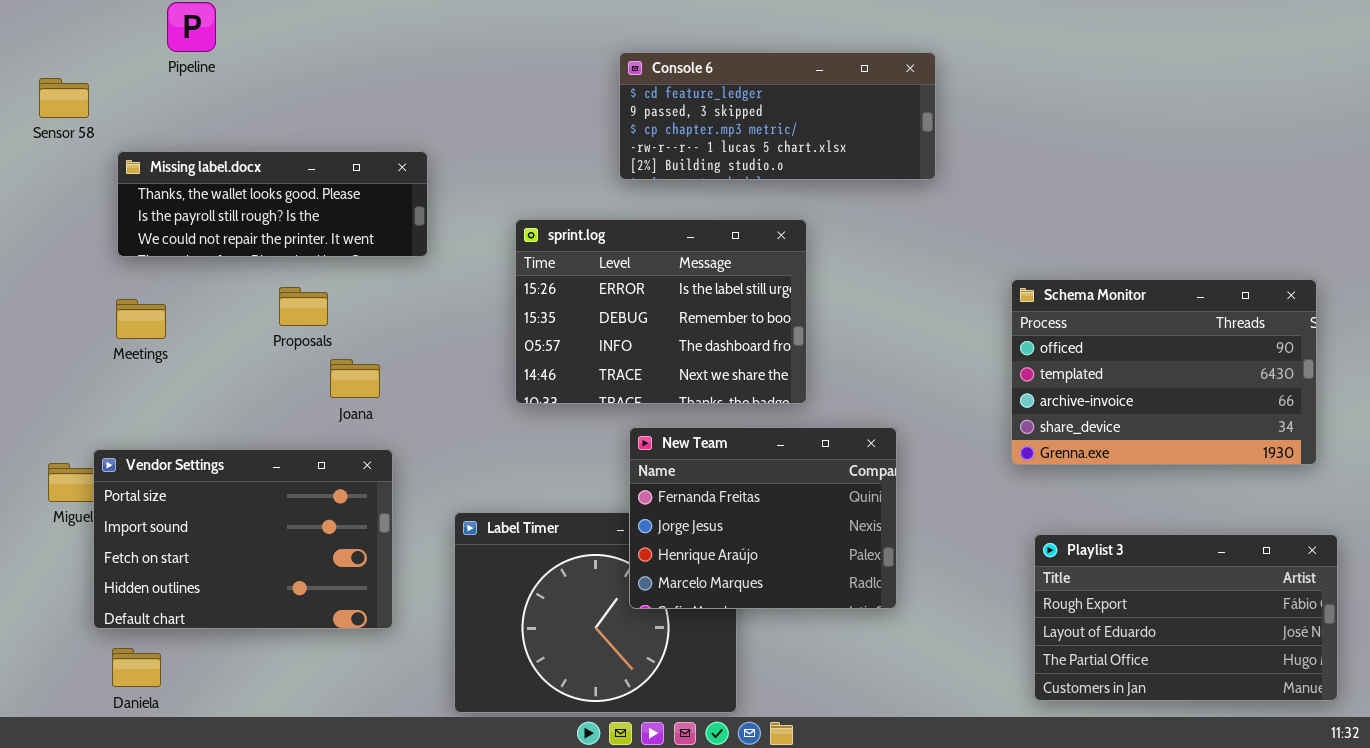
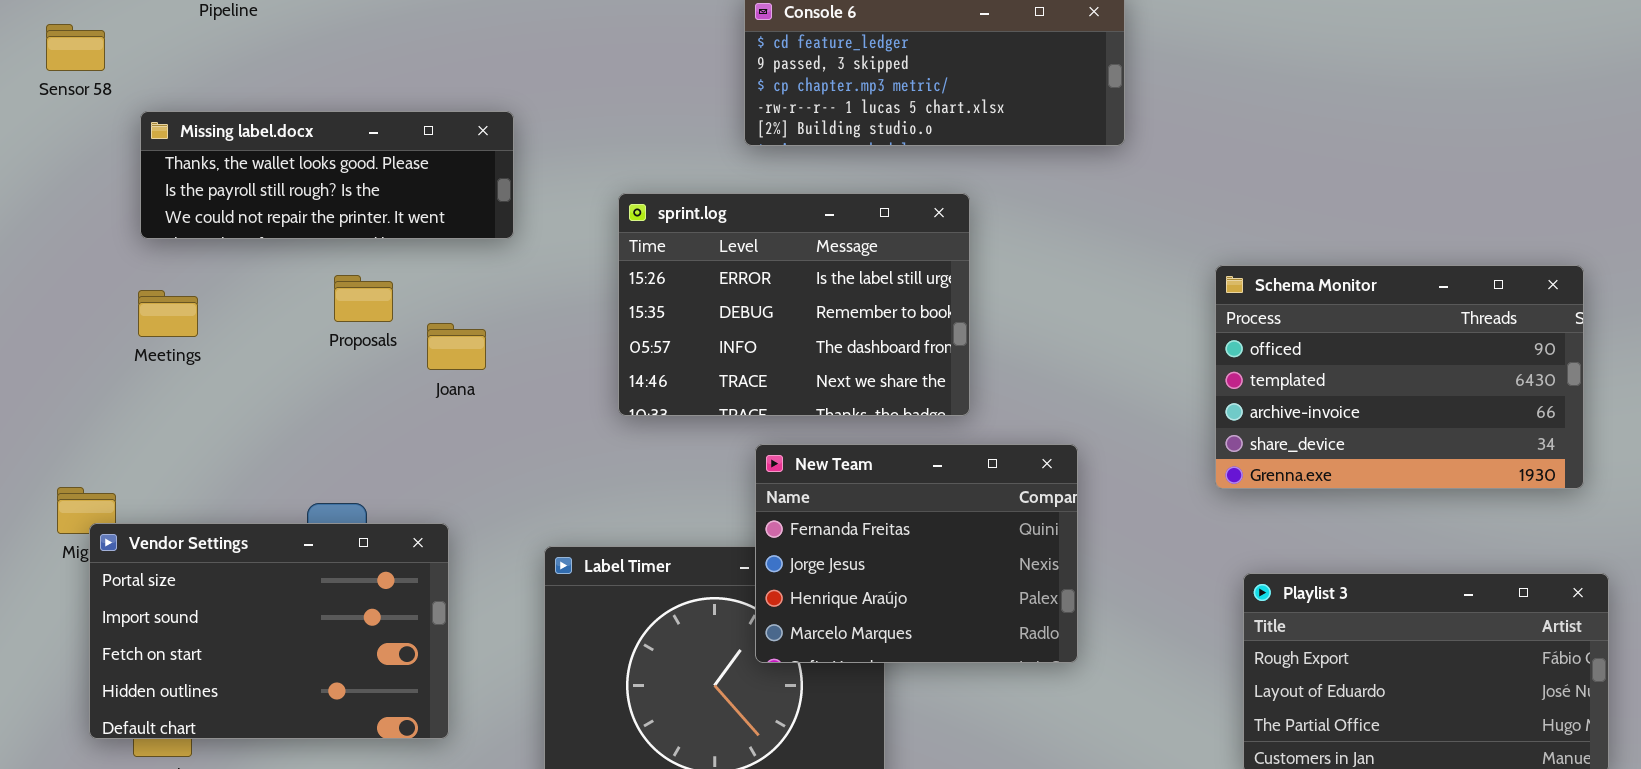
Joana: [330,359,380,398] -> [427,323,486,370], moved
Vendor Settings: [93,449,393,629] -> [89,523,449,739], moved

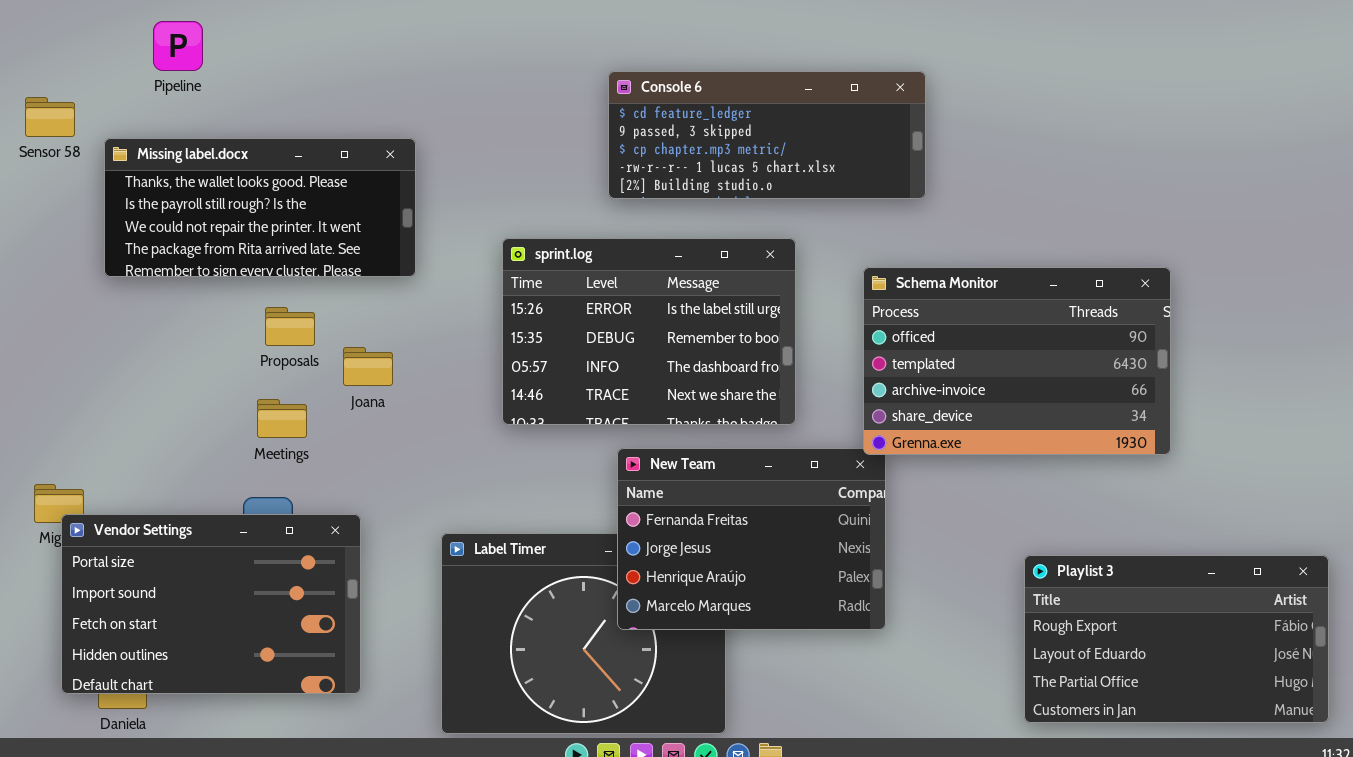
Missing label.docx: [140,111,514,239] -> [104,138,416,277], resized
Schema Monitor: [1215,265,1584,489] -> [863,267,1171,455], moved
Meetings: [138,290,198,337] -> [257,399,307,438], moved

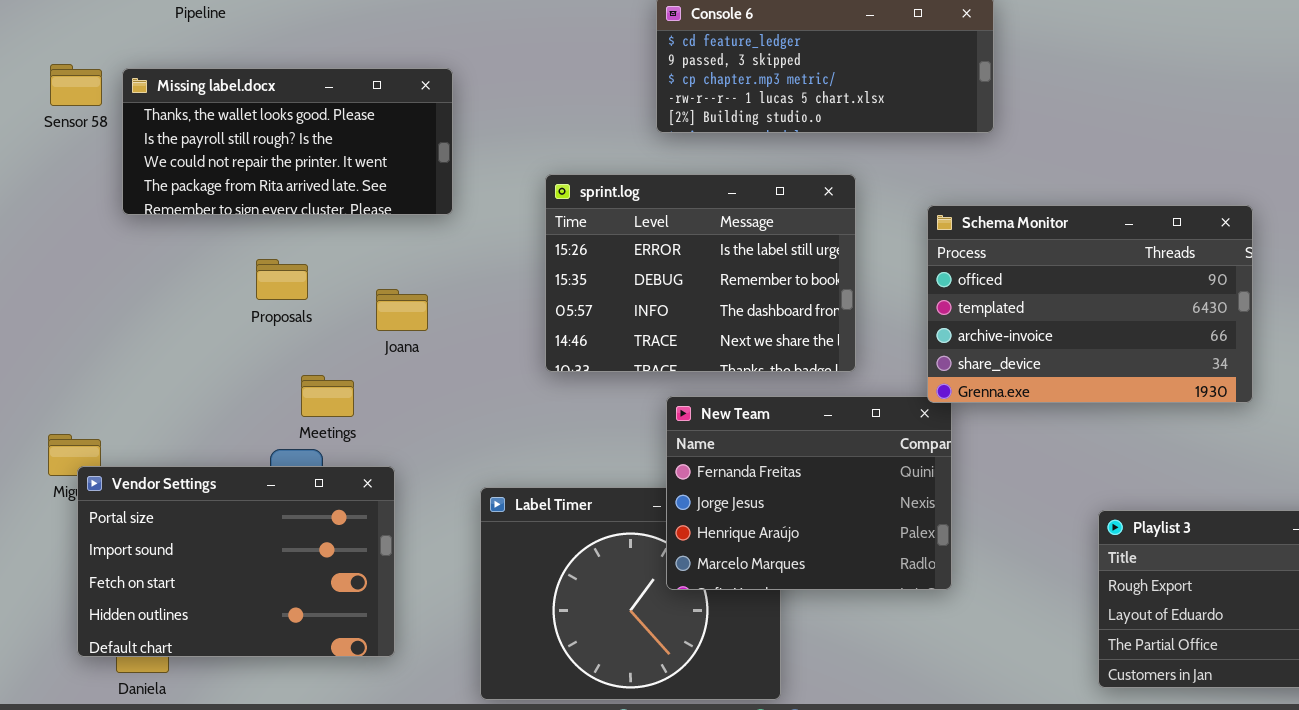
Sensor 58: [25,97,75,137] -> [50,64,102,106], moved
Proposals: [265,307,315,346] -> [256,259,308,300], moved
Meetings: [257,399,307,438] -> [301,375,354,417], moved

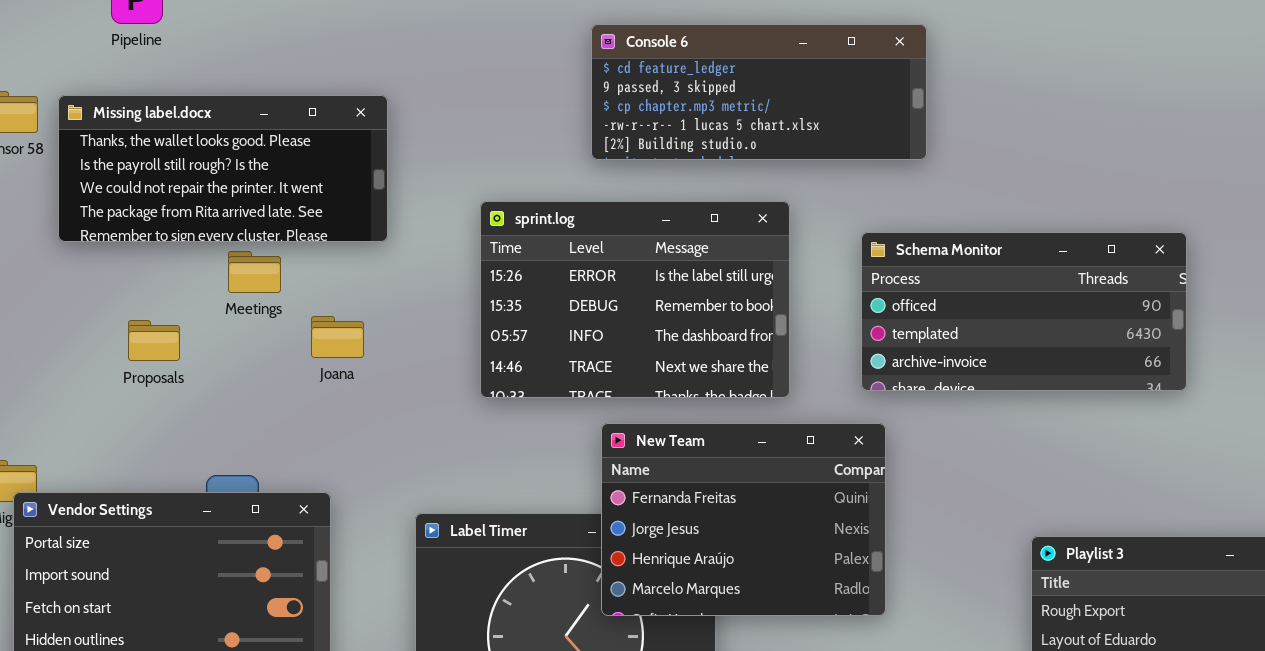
Schema Monitor: [927,205,1253,403] -> [861,232,1187,391], resized
Proposals: [256,259,308,300] -> [128,320,180,361], moved
Meetings: [301,375,354,417] -> [228,251,281,293], moved

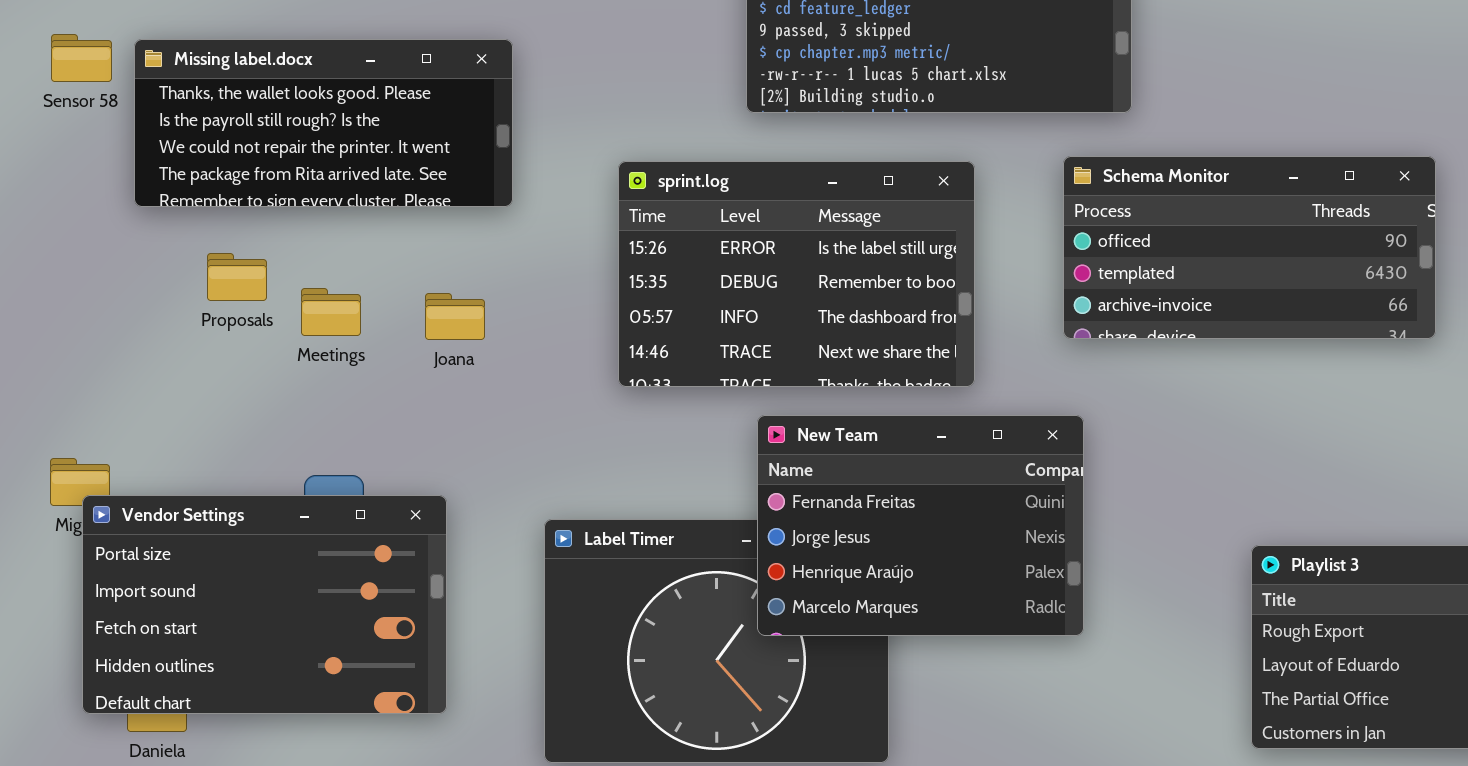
Schema Monitor: [861,232,1187,391] -> [1063,156,1436,339], moved
Meetings: [228,251,281,293] -> [301,288,361,336], moved
Proposals: [128,320,180,361] -> [207,253,267,301], moved

